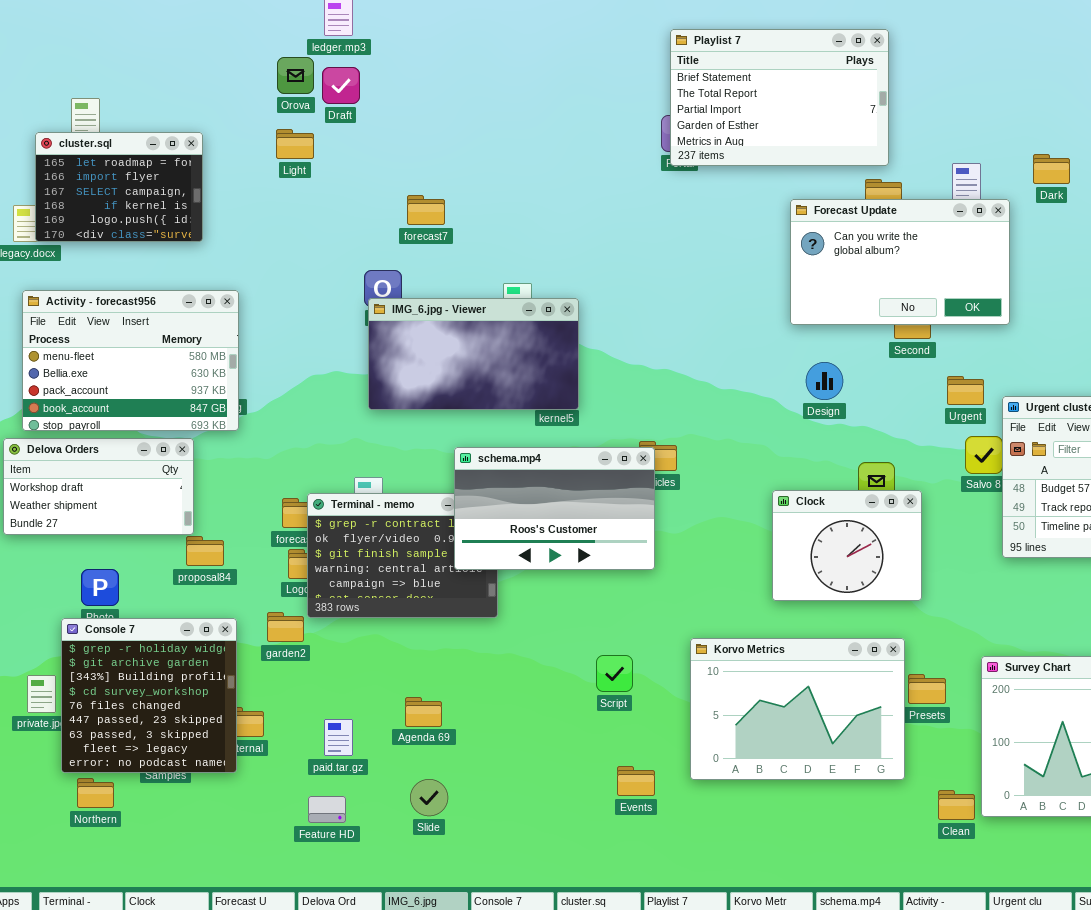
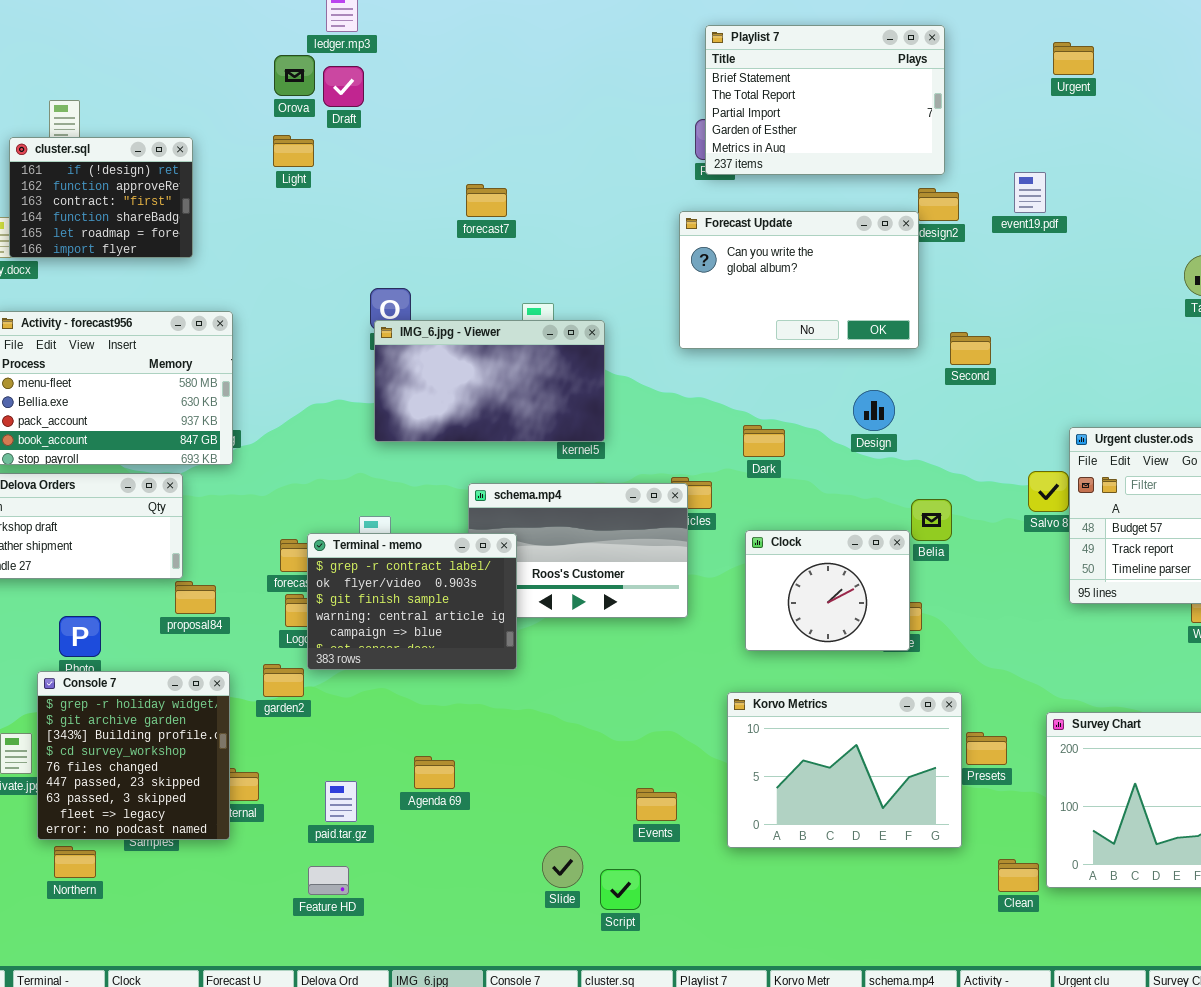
cluster.sql: [35,132,203,242] -> [9,137,193,258], scrolled up 4 rows
Dark: [1033,154,1070,184] -> [743,425,785,457], moved
forecast7: [407,195,445,225] -> [466,184,507,217], moved
Forecast Update: [790,199,1010,325] -> [679,211,919,349], moved
Urgent: [947,376,984,405] -> [1053,42,1094,75], moved
Clock: [772,490,922,601] -> [745,530,910,651], moved
Terminal - memo: [307,493,498,618] -> [307,533,517,670], raised
Script: [596,655,633,692] -> [600,869,641,910], moved
Events: [617,766,655,796] -> [636,788,677,821], moved
Slide: [410,779,448,816] -> [542,846,583,888], moved

